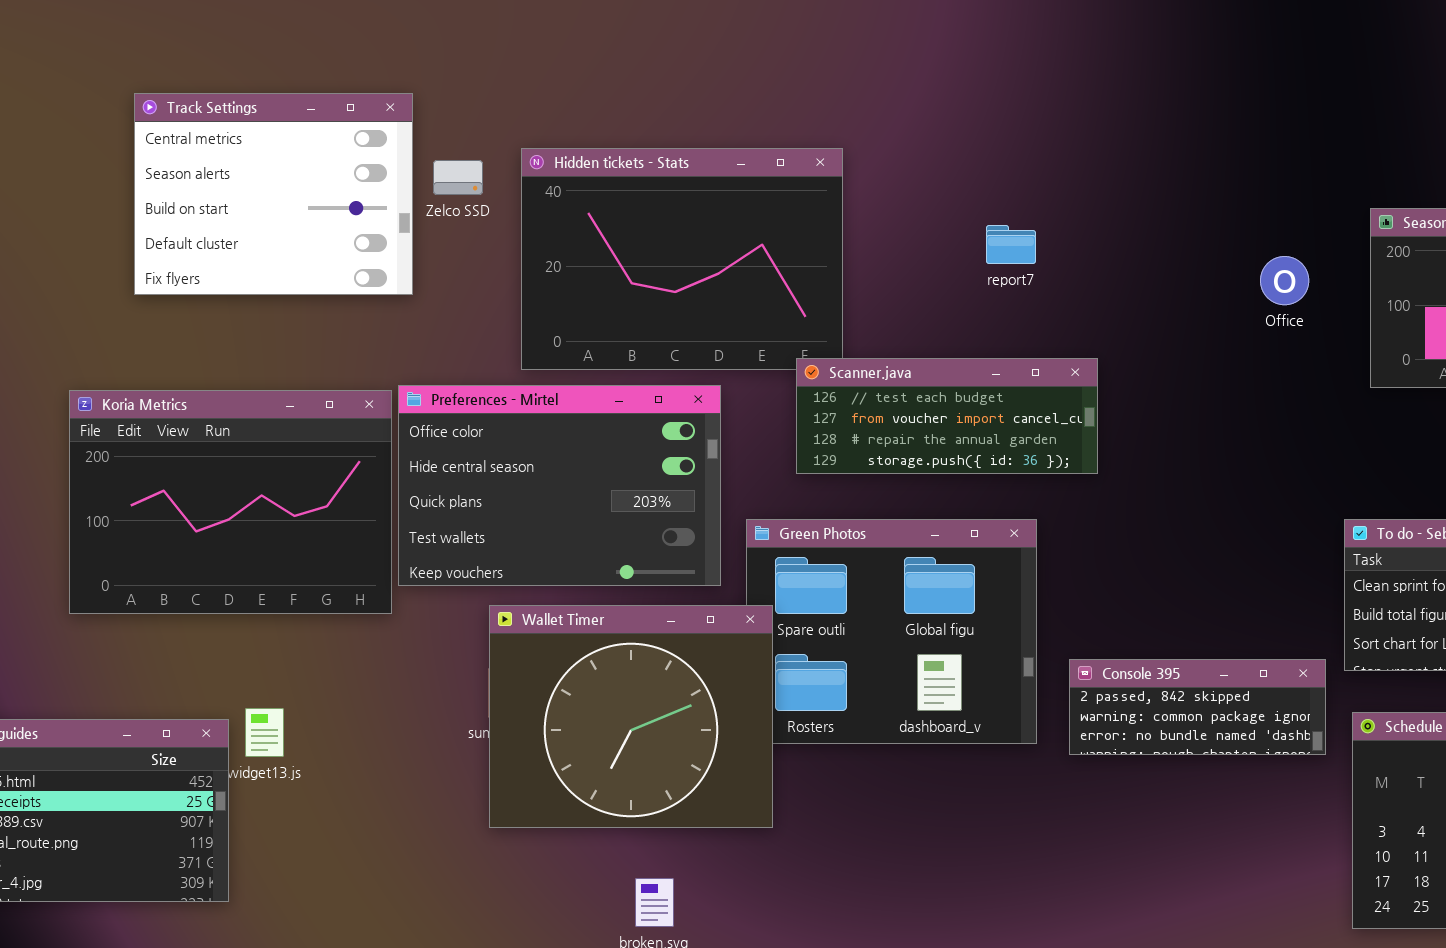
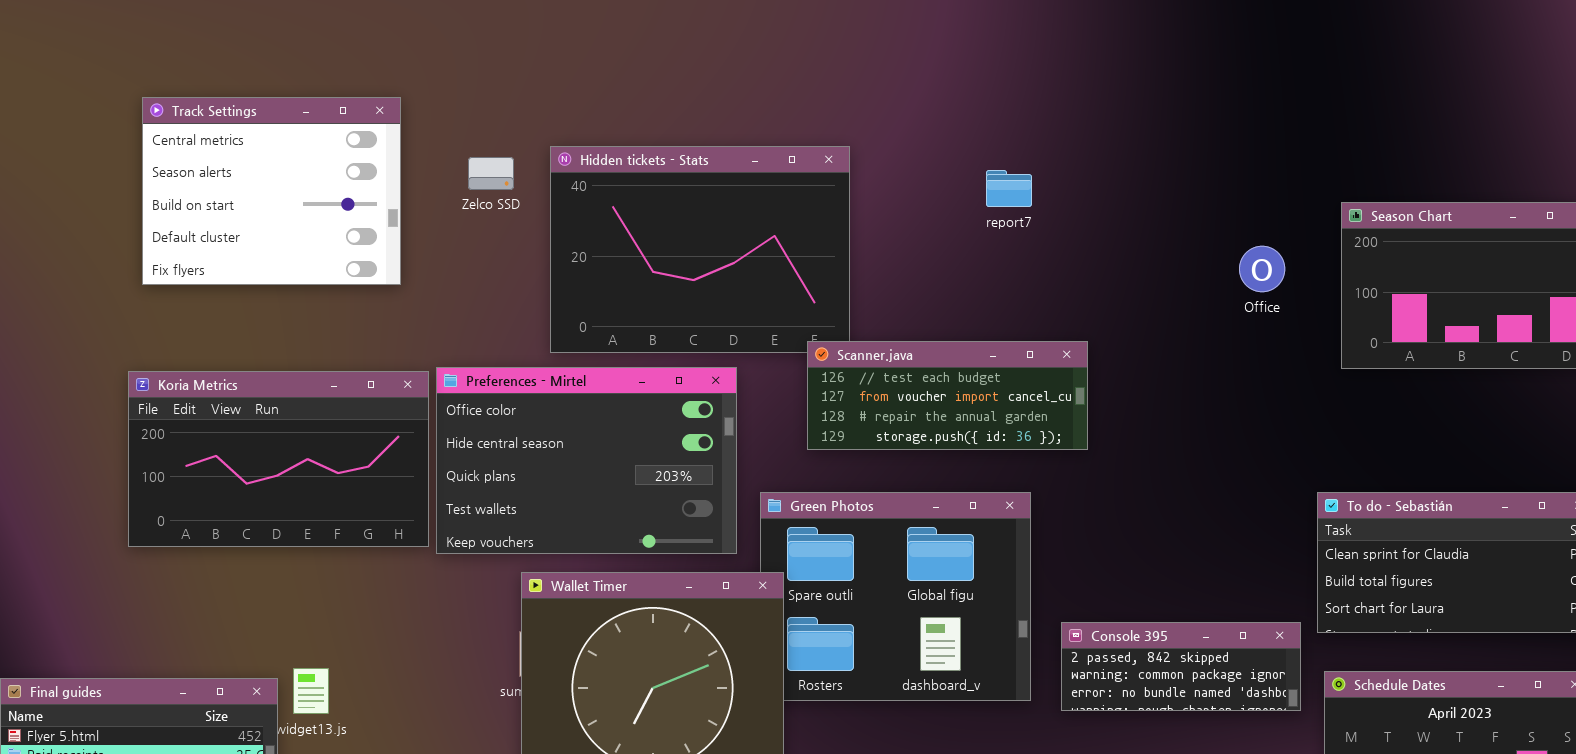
Track Settings: [134,93,413,295] -> [142,97,401,285], moved
report7: [986,225,1036,264] -> [986,170,1032,207], moved
Koria Metrics: [69,390,392,614] -> [128,371,429,547], resized

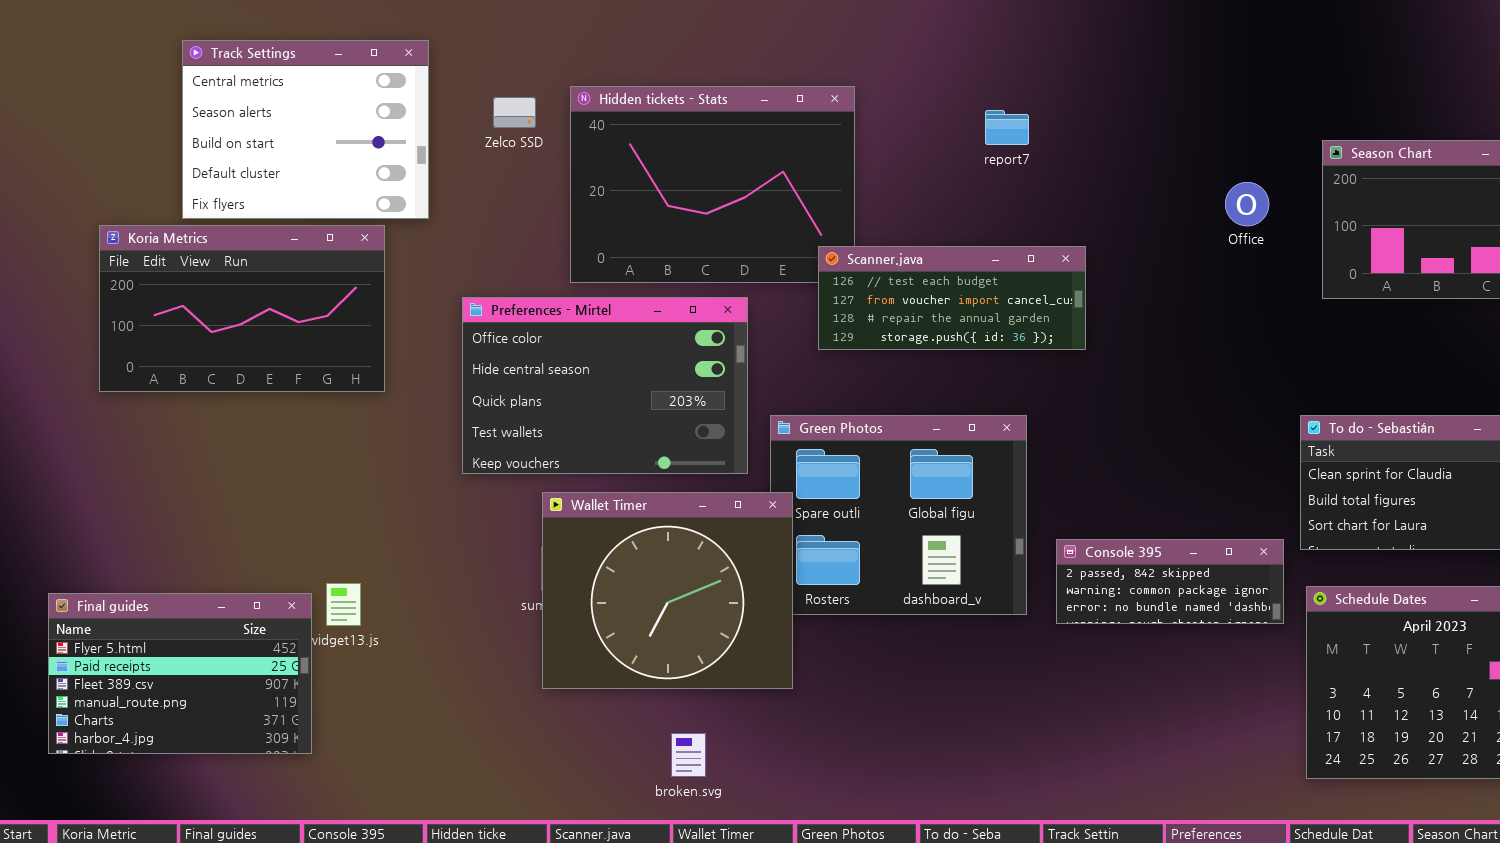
Scanner.java: [807,341,1088,450] -> [818,246,1086,350], moved
Koria Metrics: [128,371,429,547] -> [99,225,385,392], moved

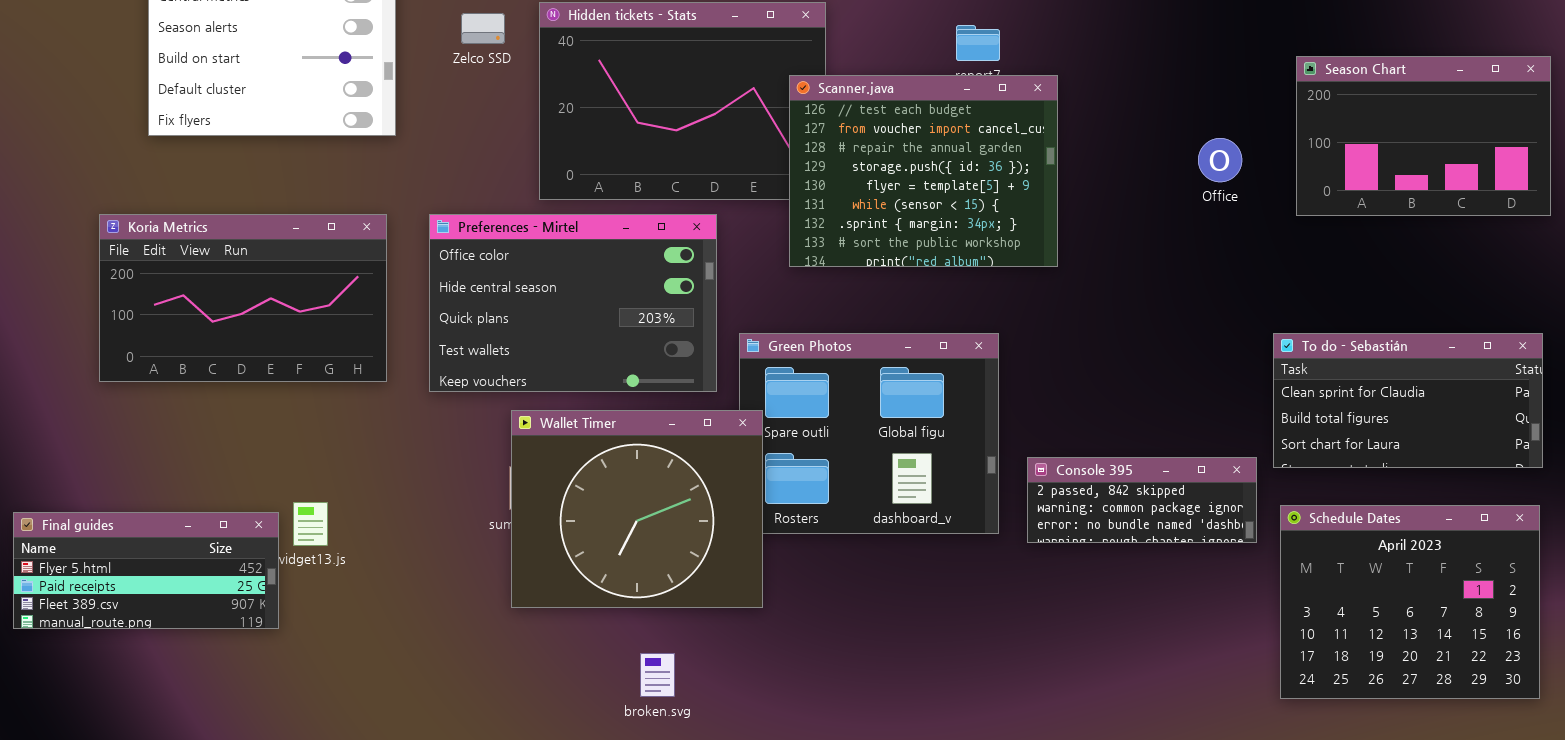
Office: [1225,182,1269,226] -> [1198,138,1242,182], moved
Koria Metrics: [99,225,385,392] -> [99,214,387,382], moved
Scanner.java: [818,246,1086,350] -> [789,75,1058,267], resized
Final guides: [48,593,312,754] -> [13,512,279,629], resized

